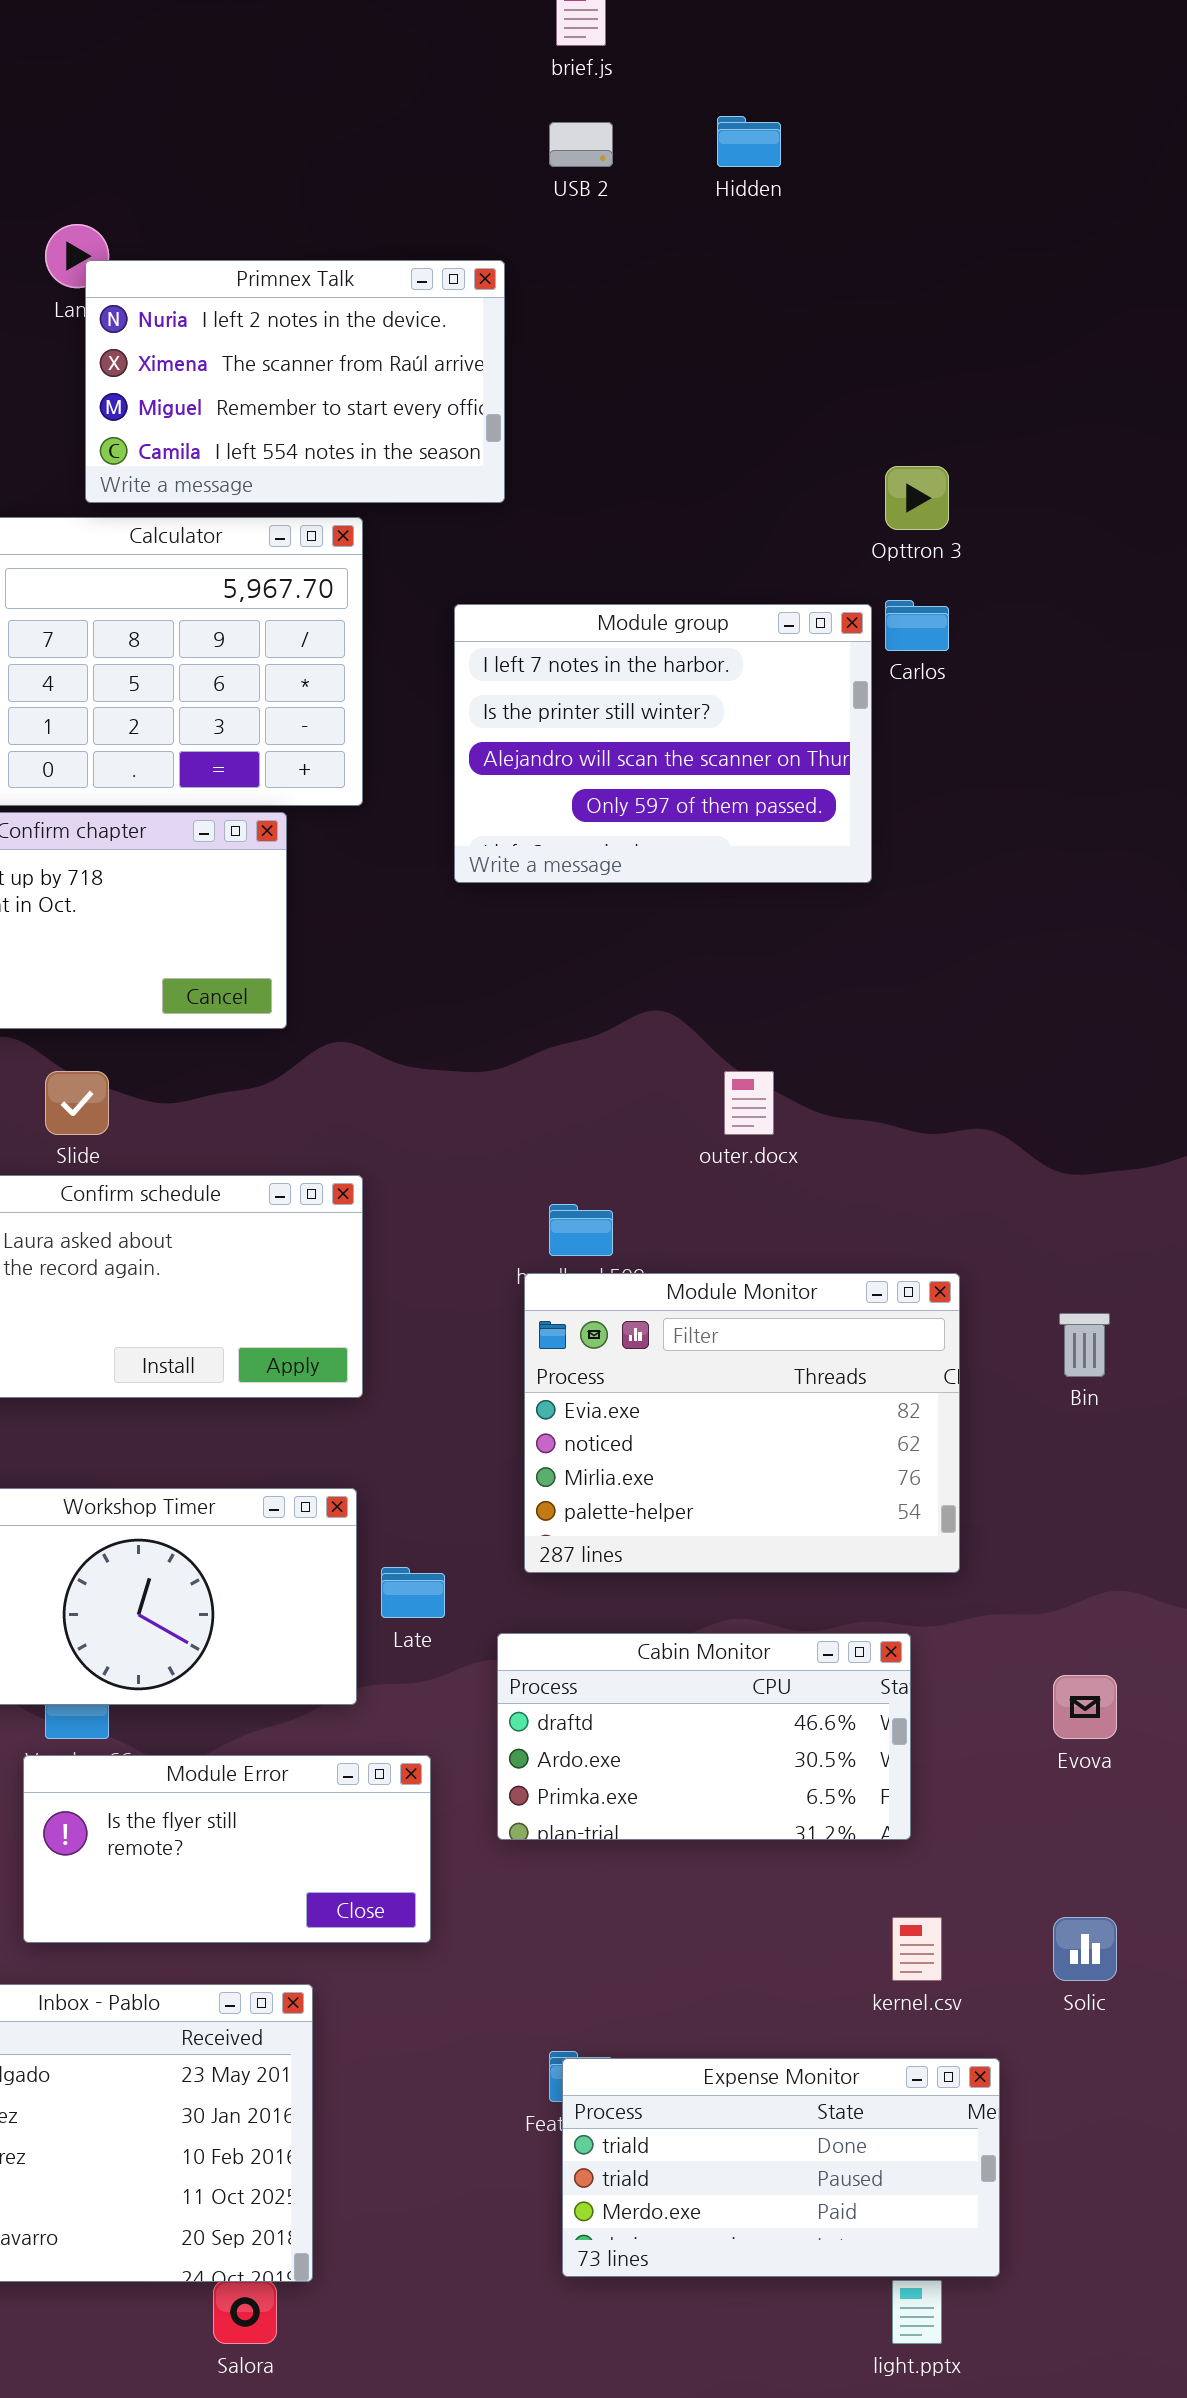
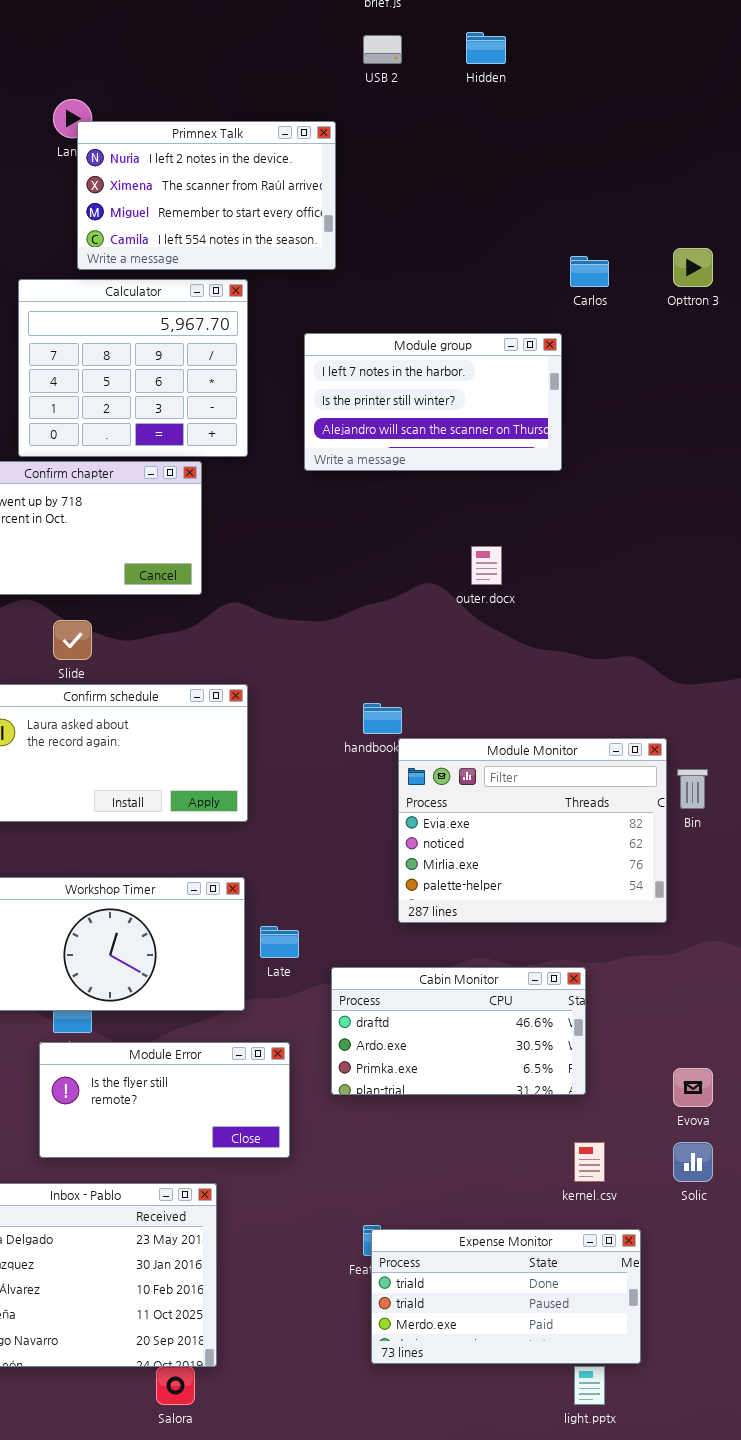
Opttron 3: [885,466,949,530] -> [673,248,713,287], moved
Carlos: [885,600,949,651] -> [570,256,609,287], moved
Module group: [454,604,872,883] -> [304,333,562,471], resized
outer.docx: [724,1071,774,1135] -> [471,546,502,585], moved
Module Monitor: [524,1273,960,1573] -> [398,738,667,923], moved
Evova: [1053,1675,1117,1739] -> [673,1068,713,1107], moved

